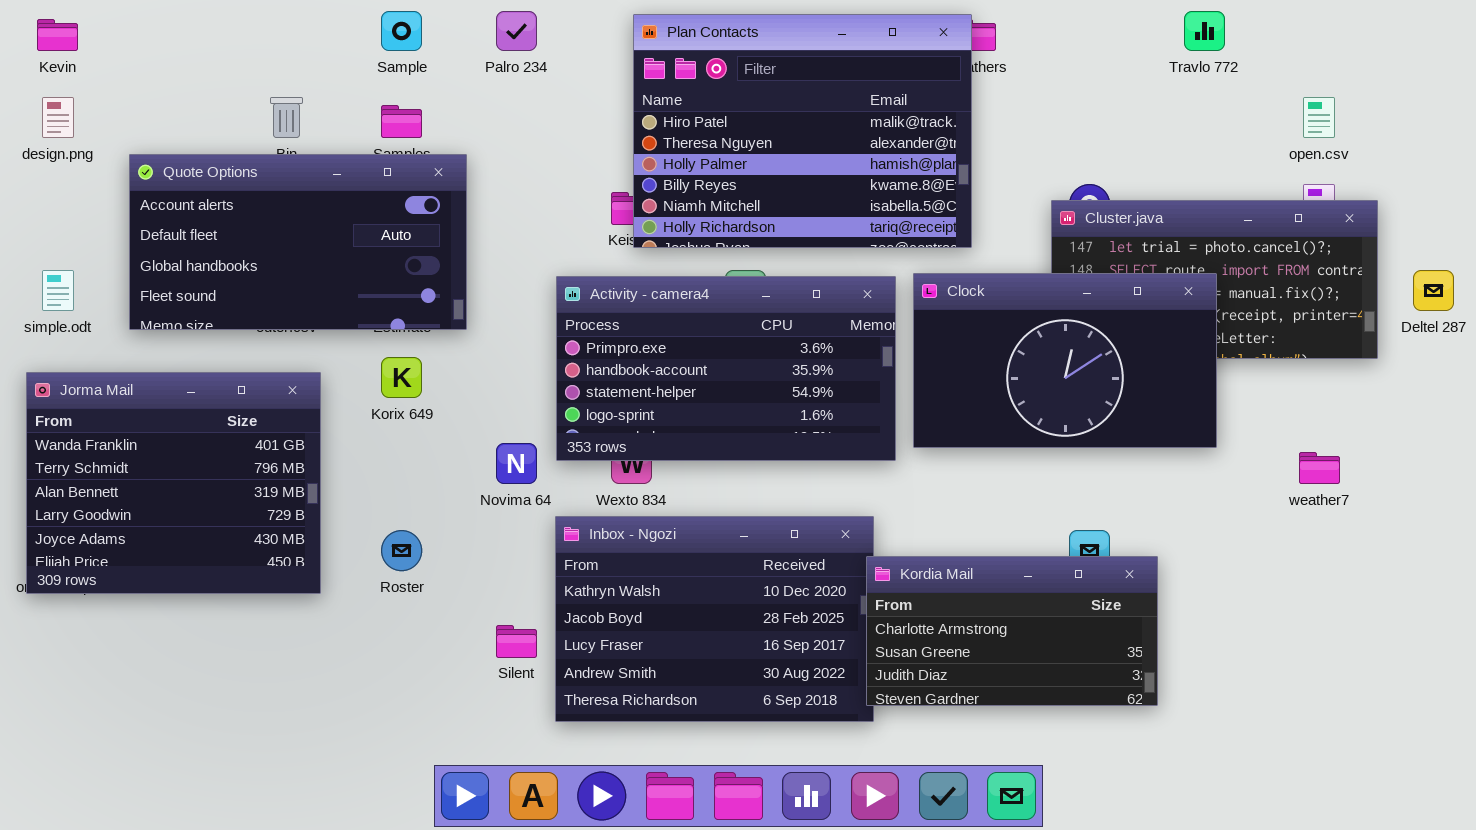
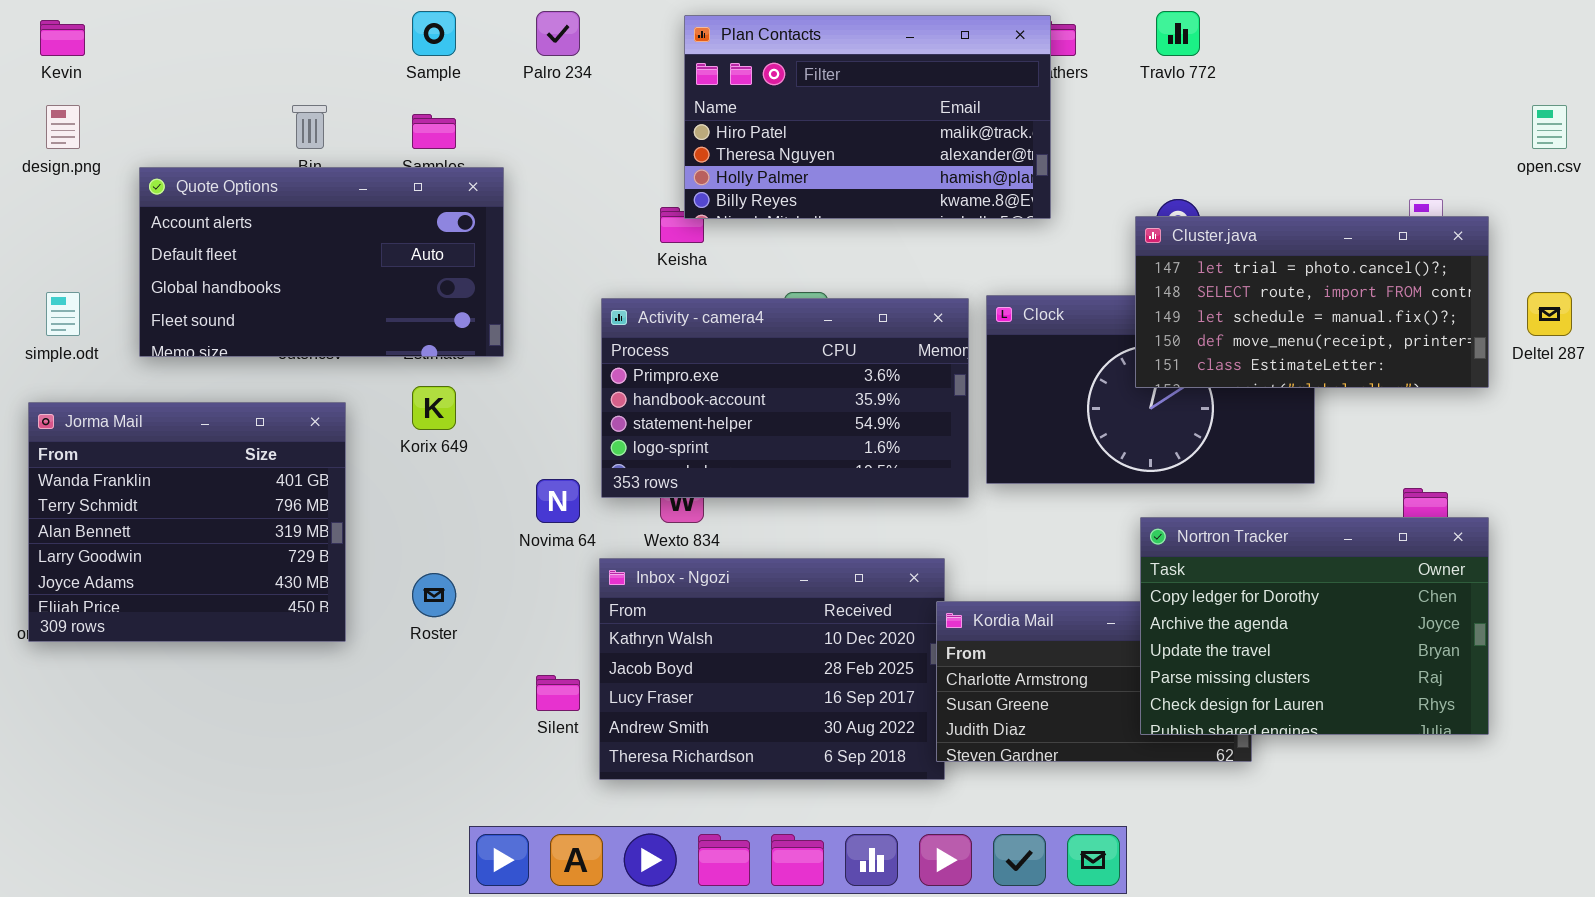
Travlo 772: [1184,11,1225,51] -> [1156,11,1200,56], moved
Plan Contacts: [633,14,972,248] -> [684,15,1051,219], resized
open.csv: [1303,97,1335,138] -> [1532,105,1567,149], moved
Cluster.java: [1051,200,1378,359] -> [1135,216,1489,388], raised
Nortron Tracker: none -> [1140,517,1489,735], opened

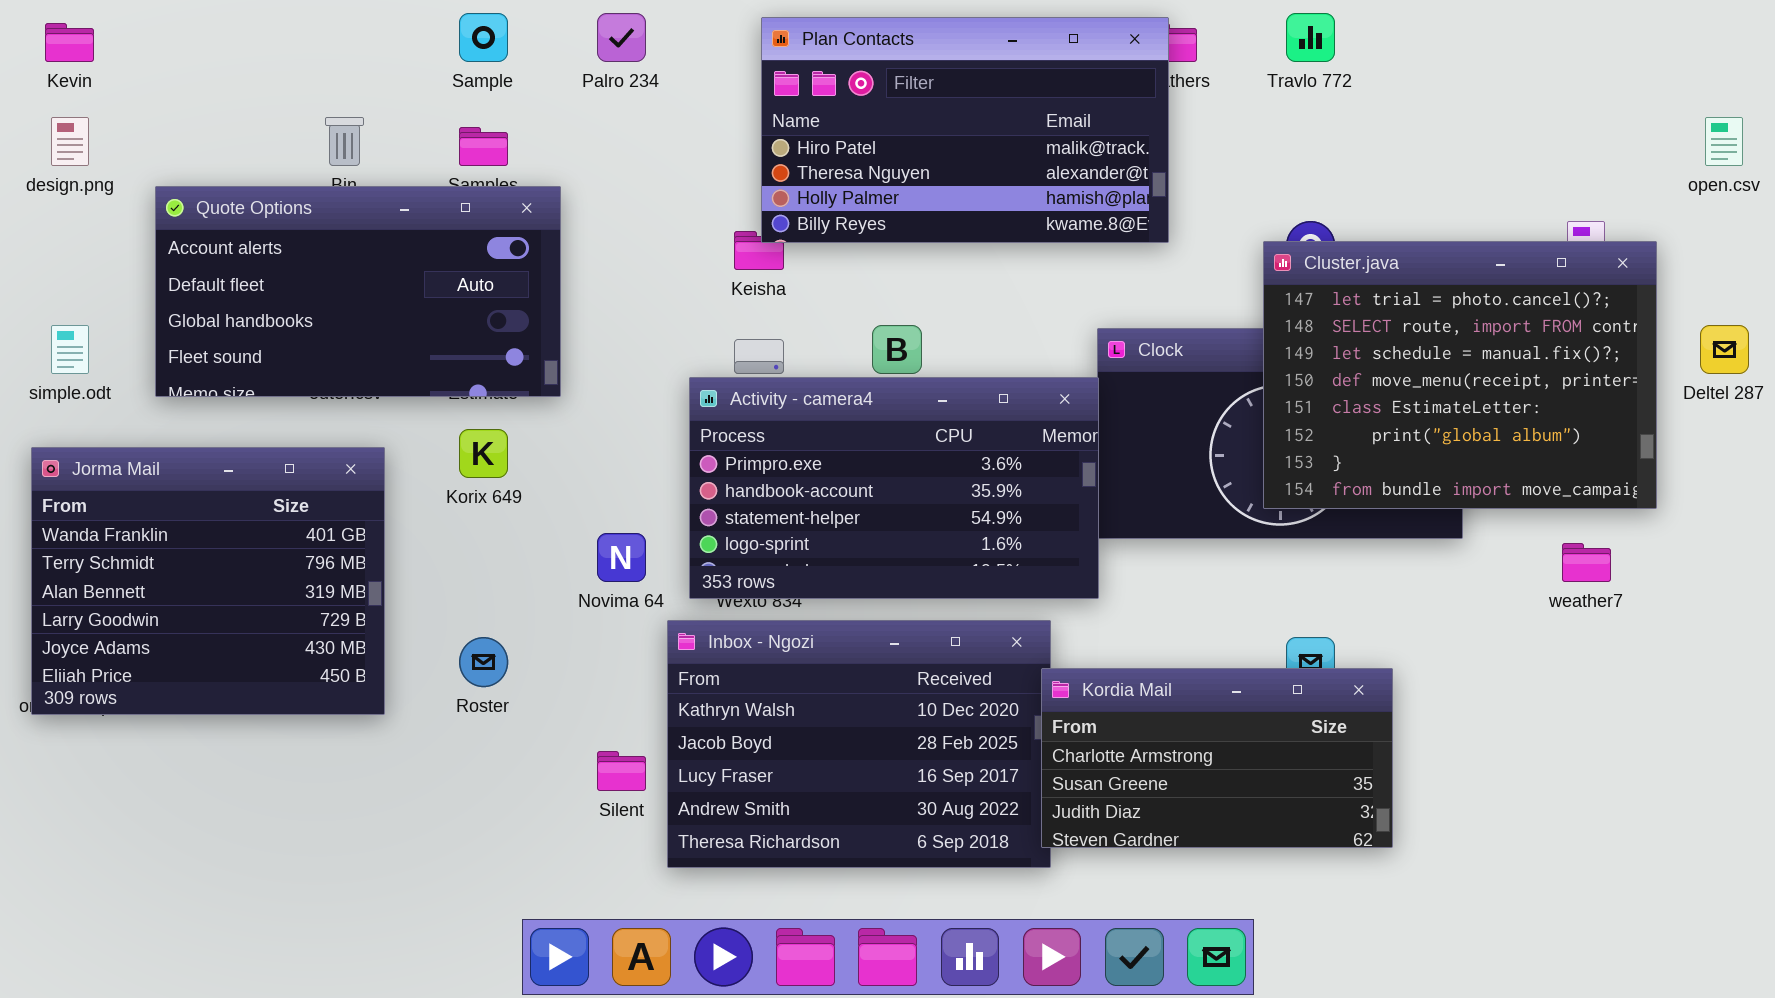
Cluster.java: [1135,216,1489,388] -> [1263,241,1657,509], resized
Activity - camera4: [601,298,969,498] -> [689,377,1099,599], moved
Nortron Tracker: [1140,517,1489,735] -> none, closed

